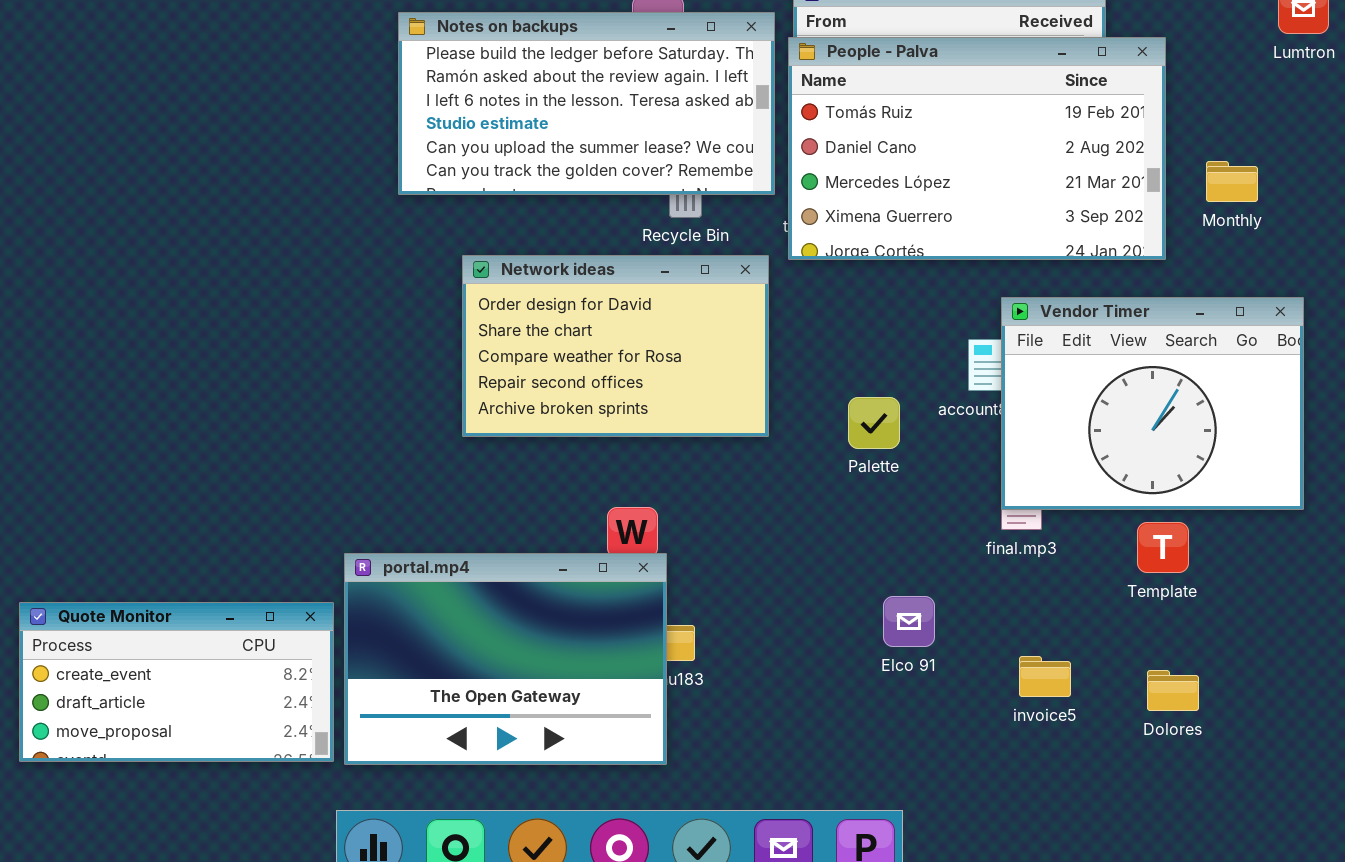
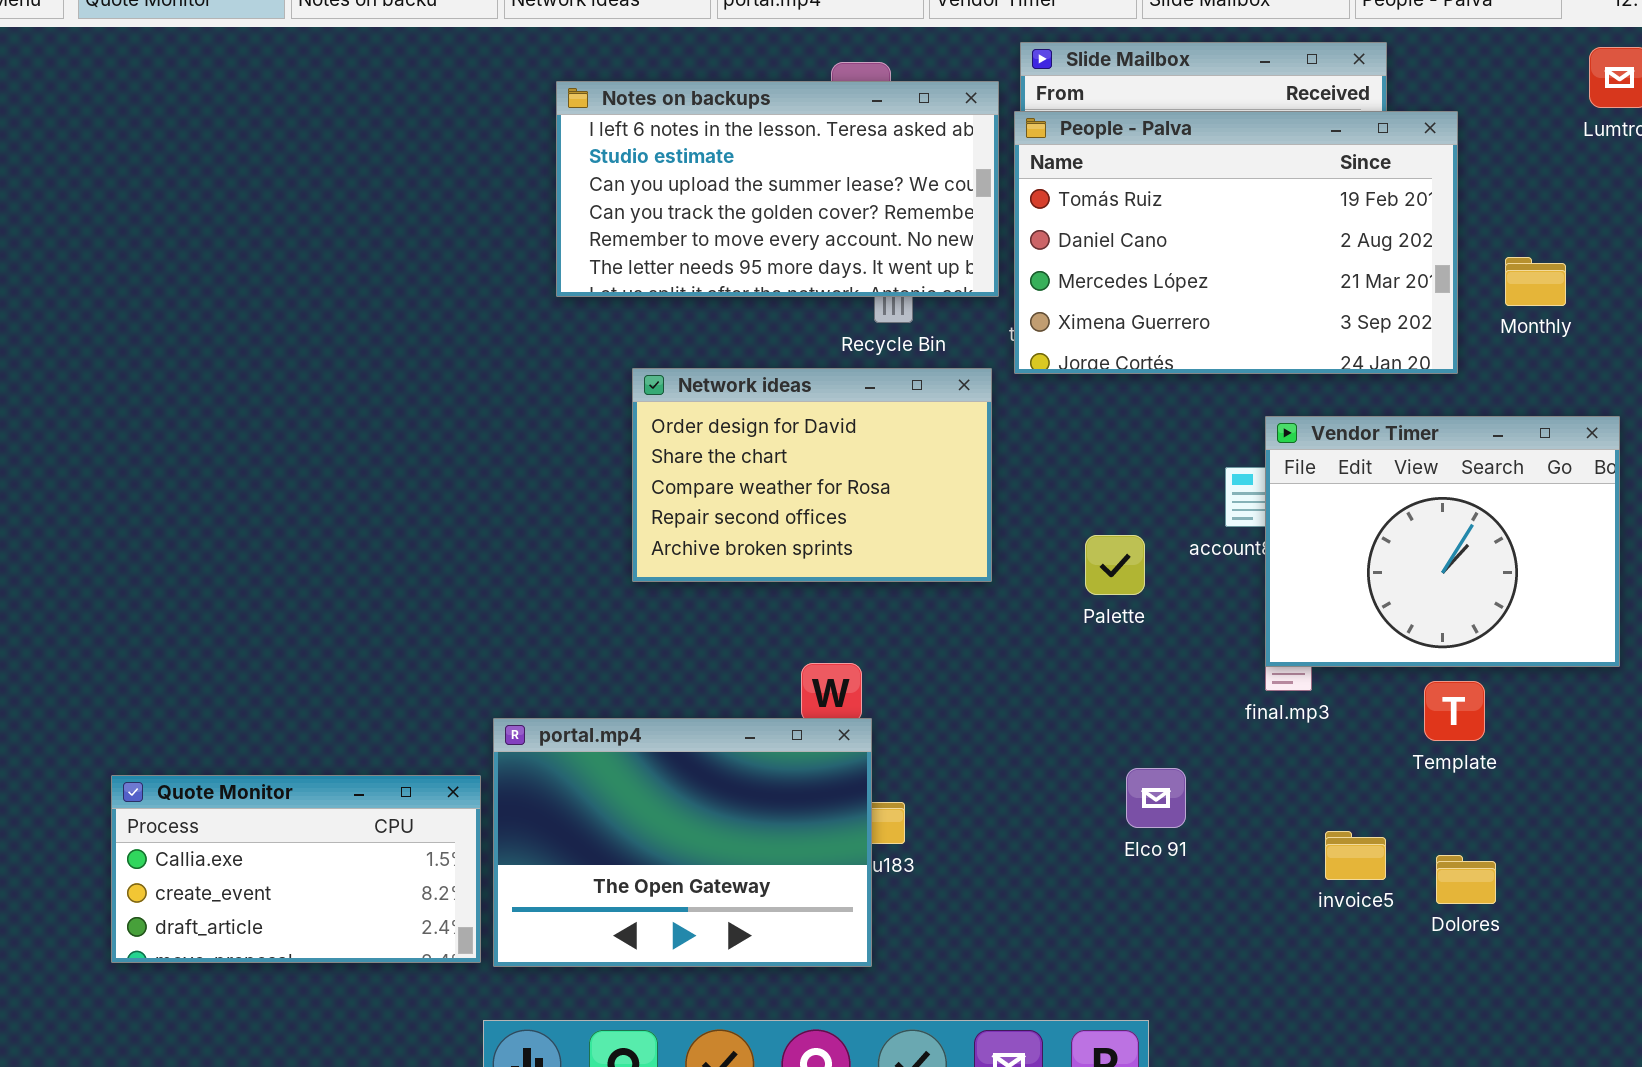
Notes on backups: [398,12,775,195] -> [556,81,999,297], scrolled down 2 rows
Quote Monitor: [19,602,334,762] -> [111,775,481,963], scrolled up 1 row
invoice5: [1019,656,1071,697] -> [1325,831,1386,880], moved

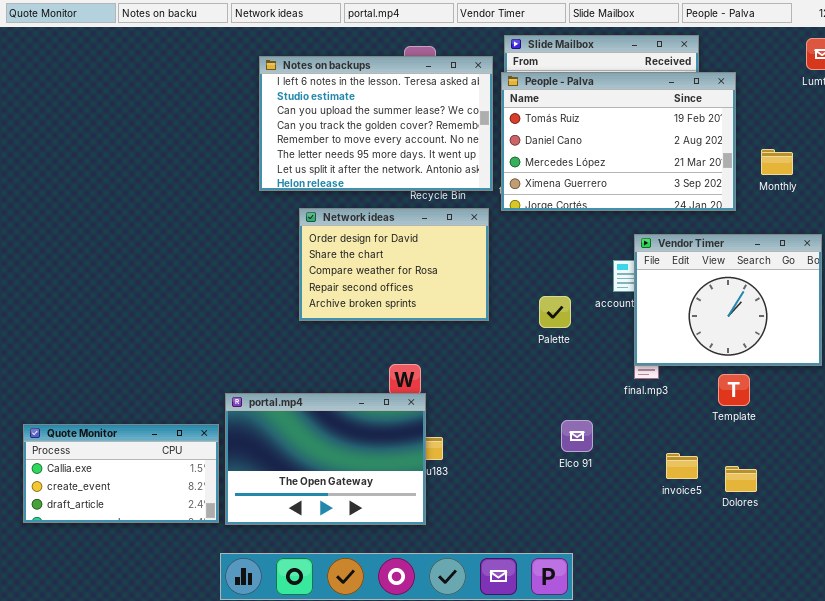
Notes on backups: [556,81,999,297] -> [259,56,493,191], resized

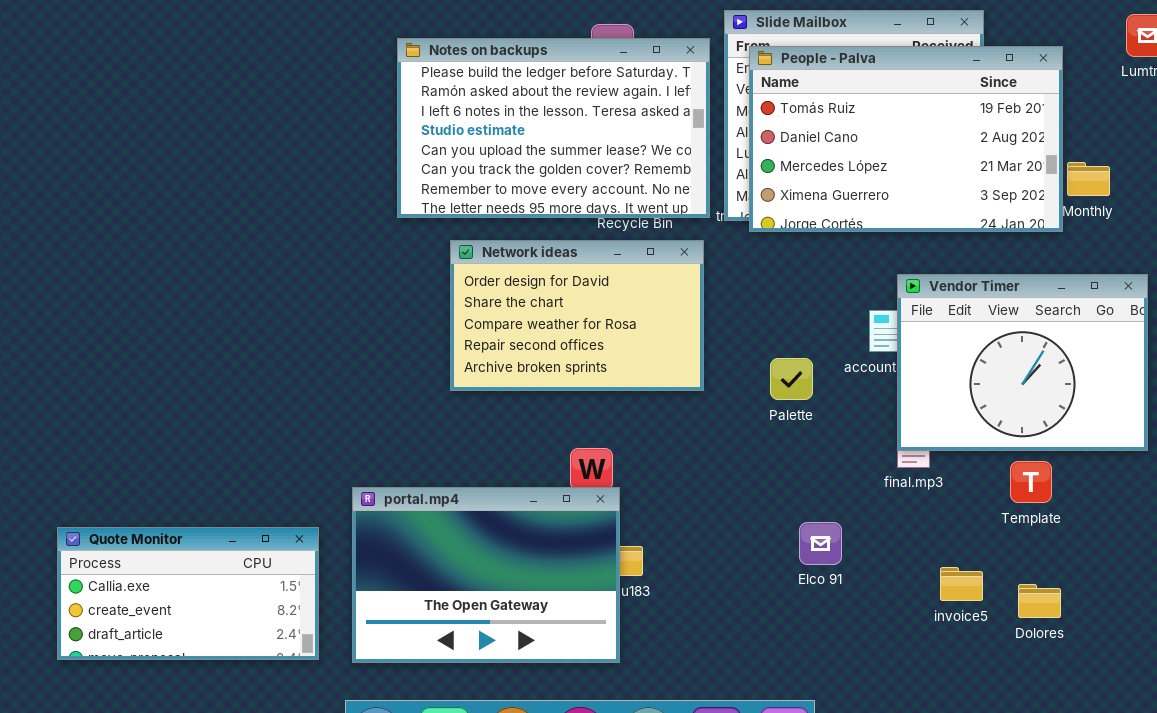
Notes on backups: [259,56,493,191] -> [397,38,710,218], scrolled up 2 rows
People - Palva: [501,72,736,211] -> [749,46,1063,232], moved
Quote Monitor: [23,424,219,523] -> [57,527,319,660], moved

